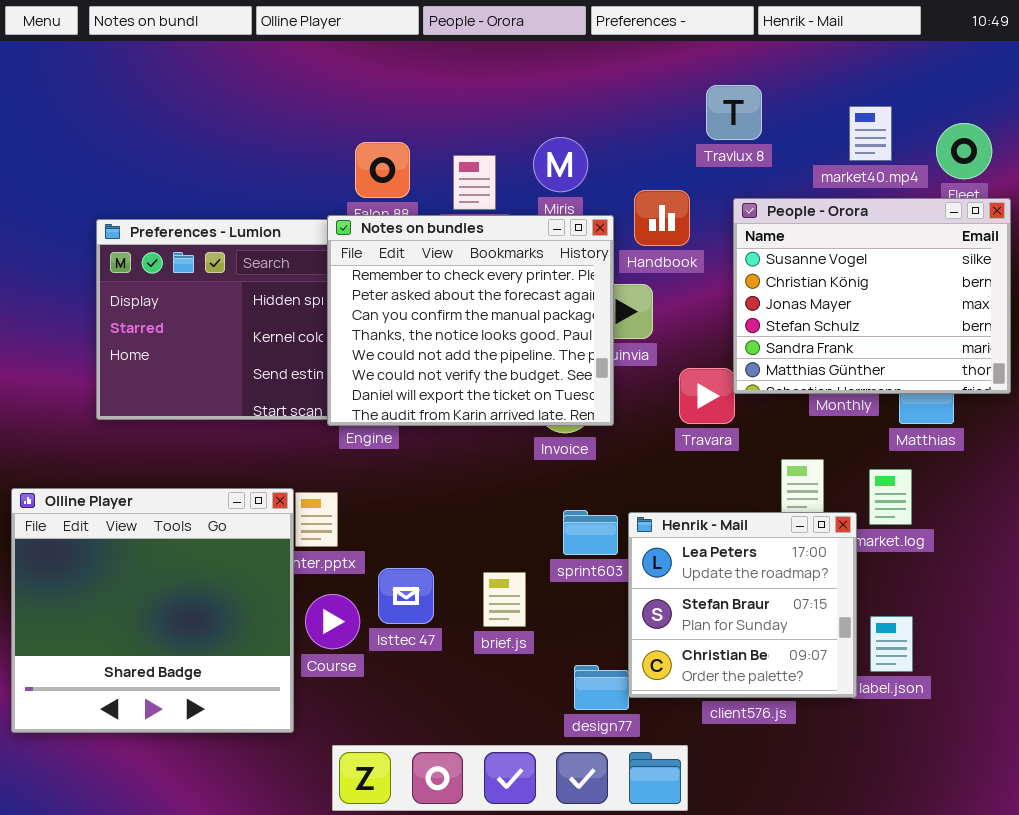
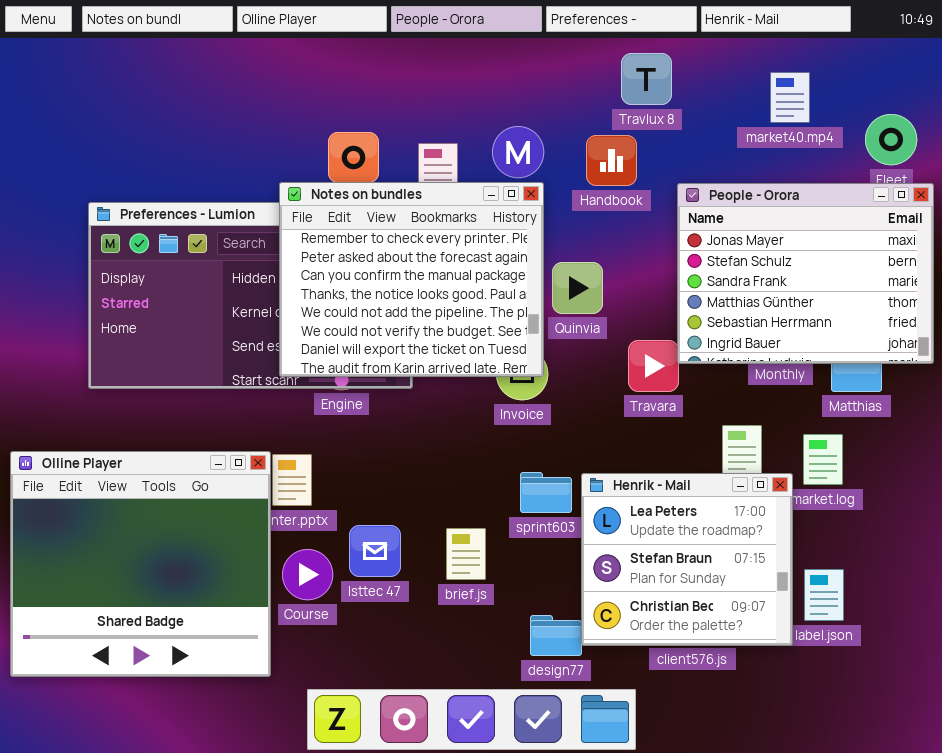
Travlux 8: [706,85,762,140] -> [621,53,672,105], moved
market40.mp4: [849,106,892,161] -> [770,72,810,123], moved
Handbook: [634,190,690,246] -> [586,135,637,186], moved
People - Orora: [733,198,1011,394] -> [677,183,934,364], scrolled down 2 rows
Notes on bundles: [327,215,614,426] -> [279,182,544,377], moved

